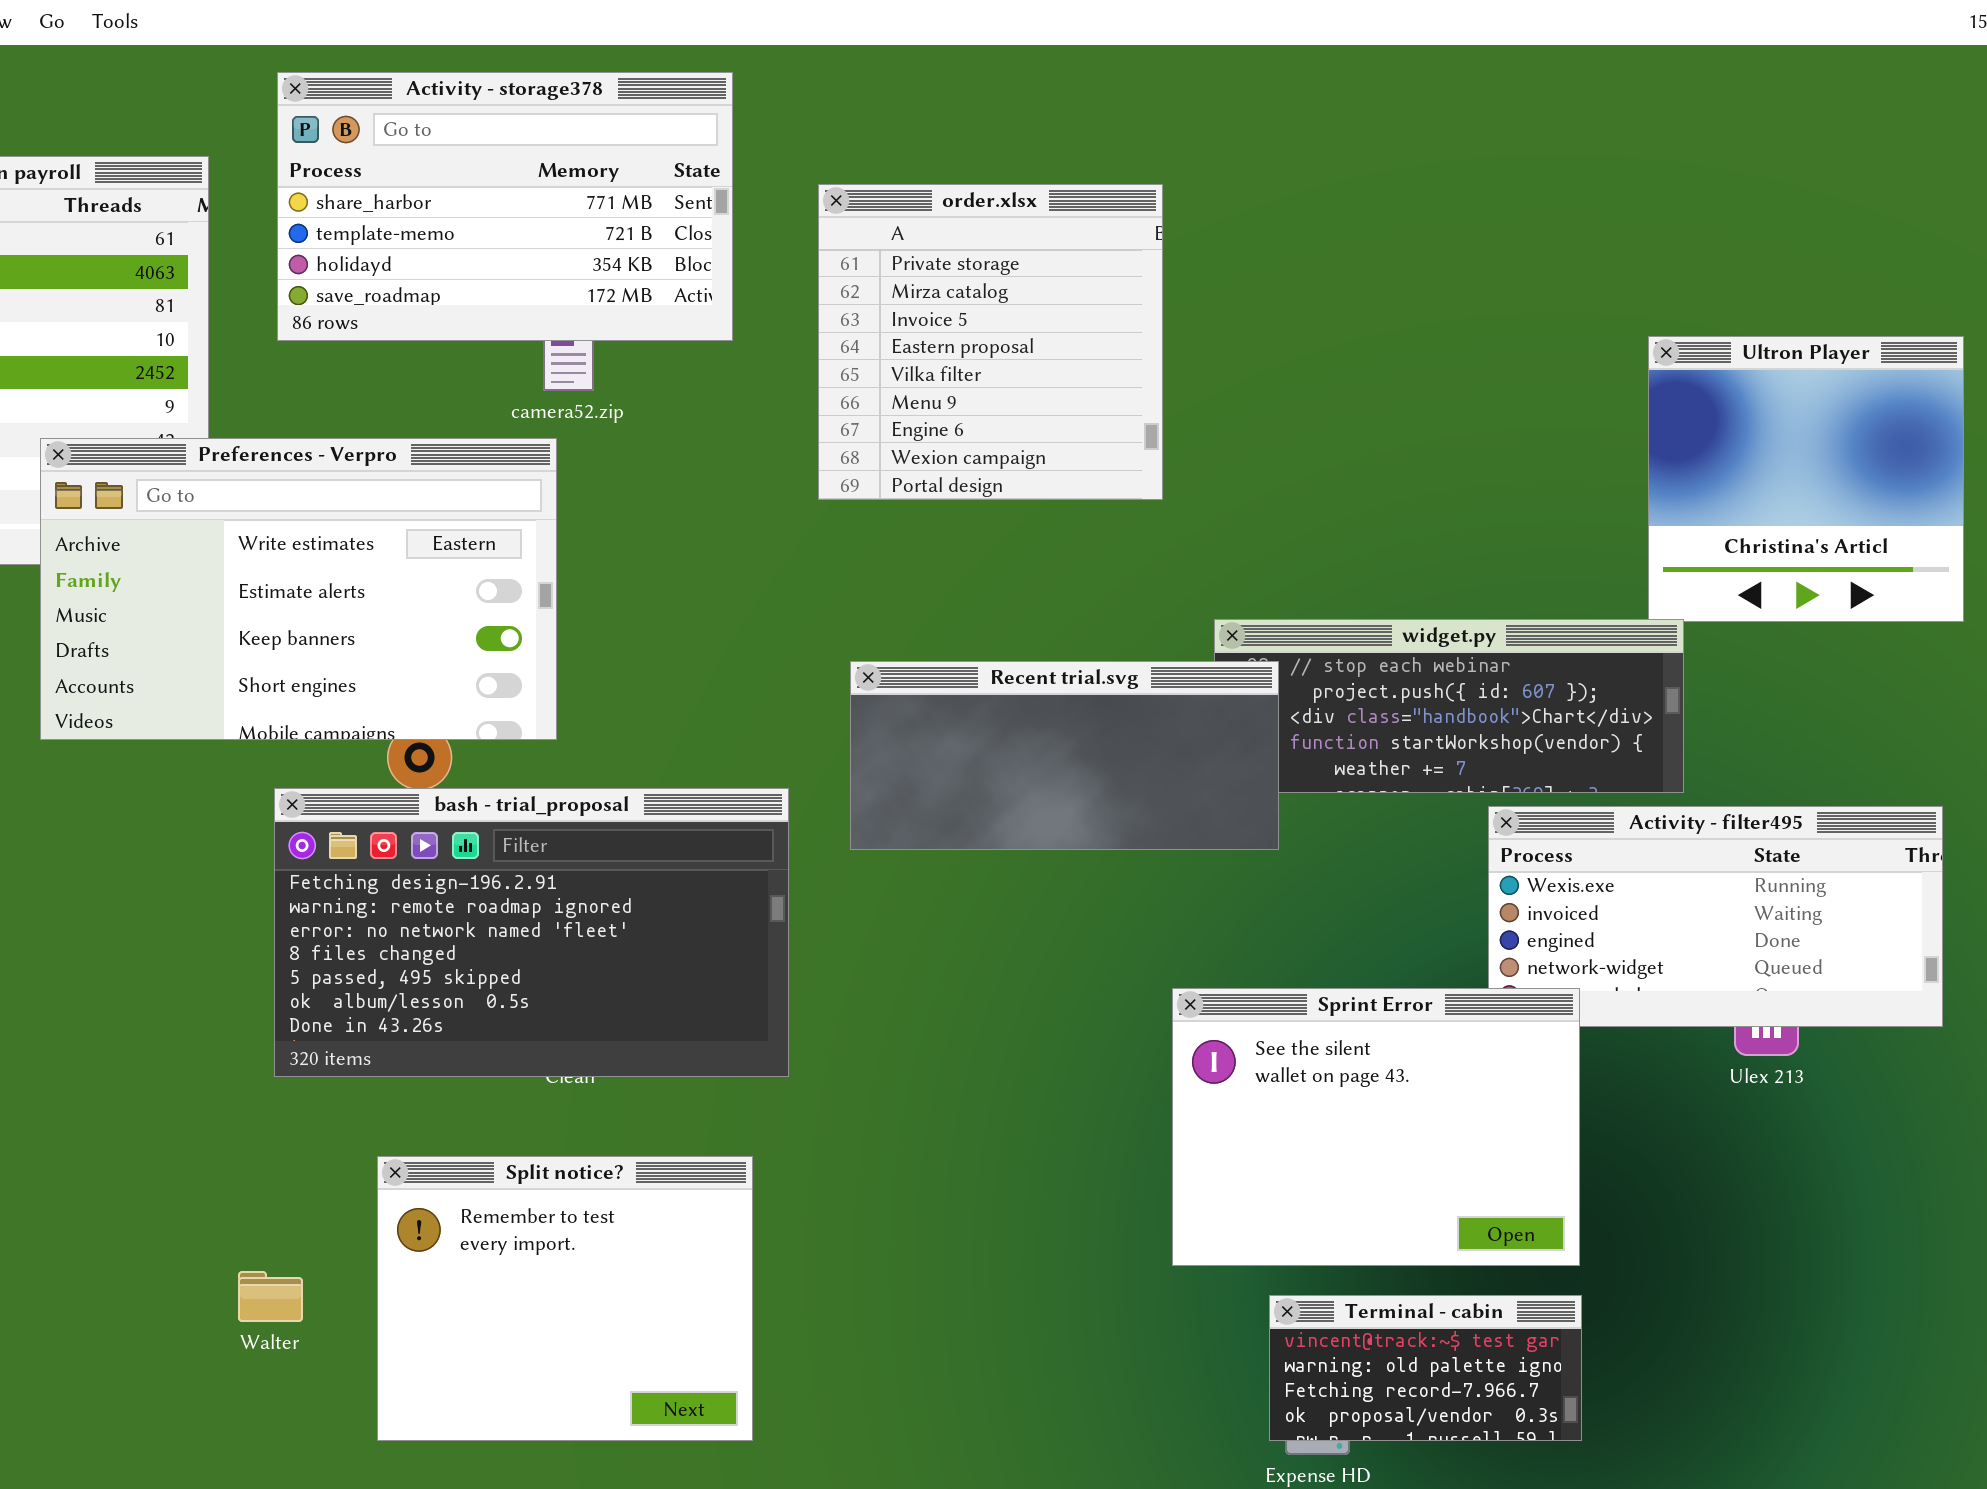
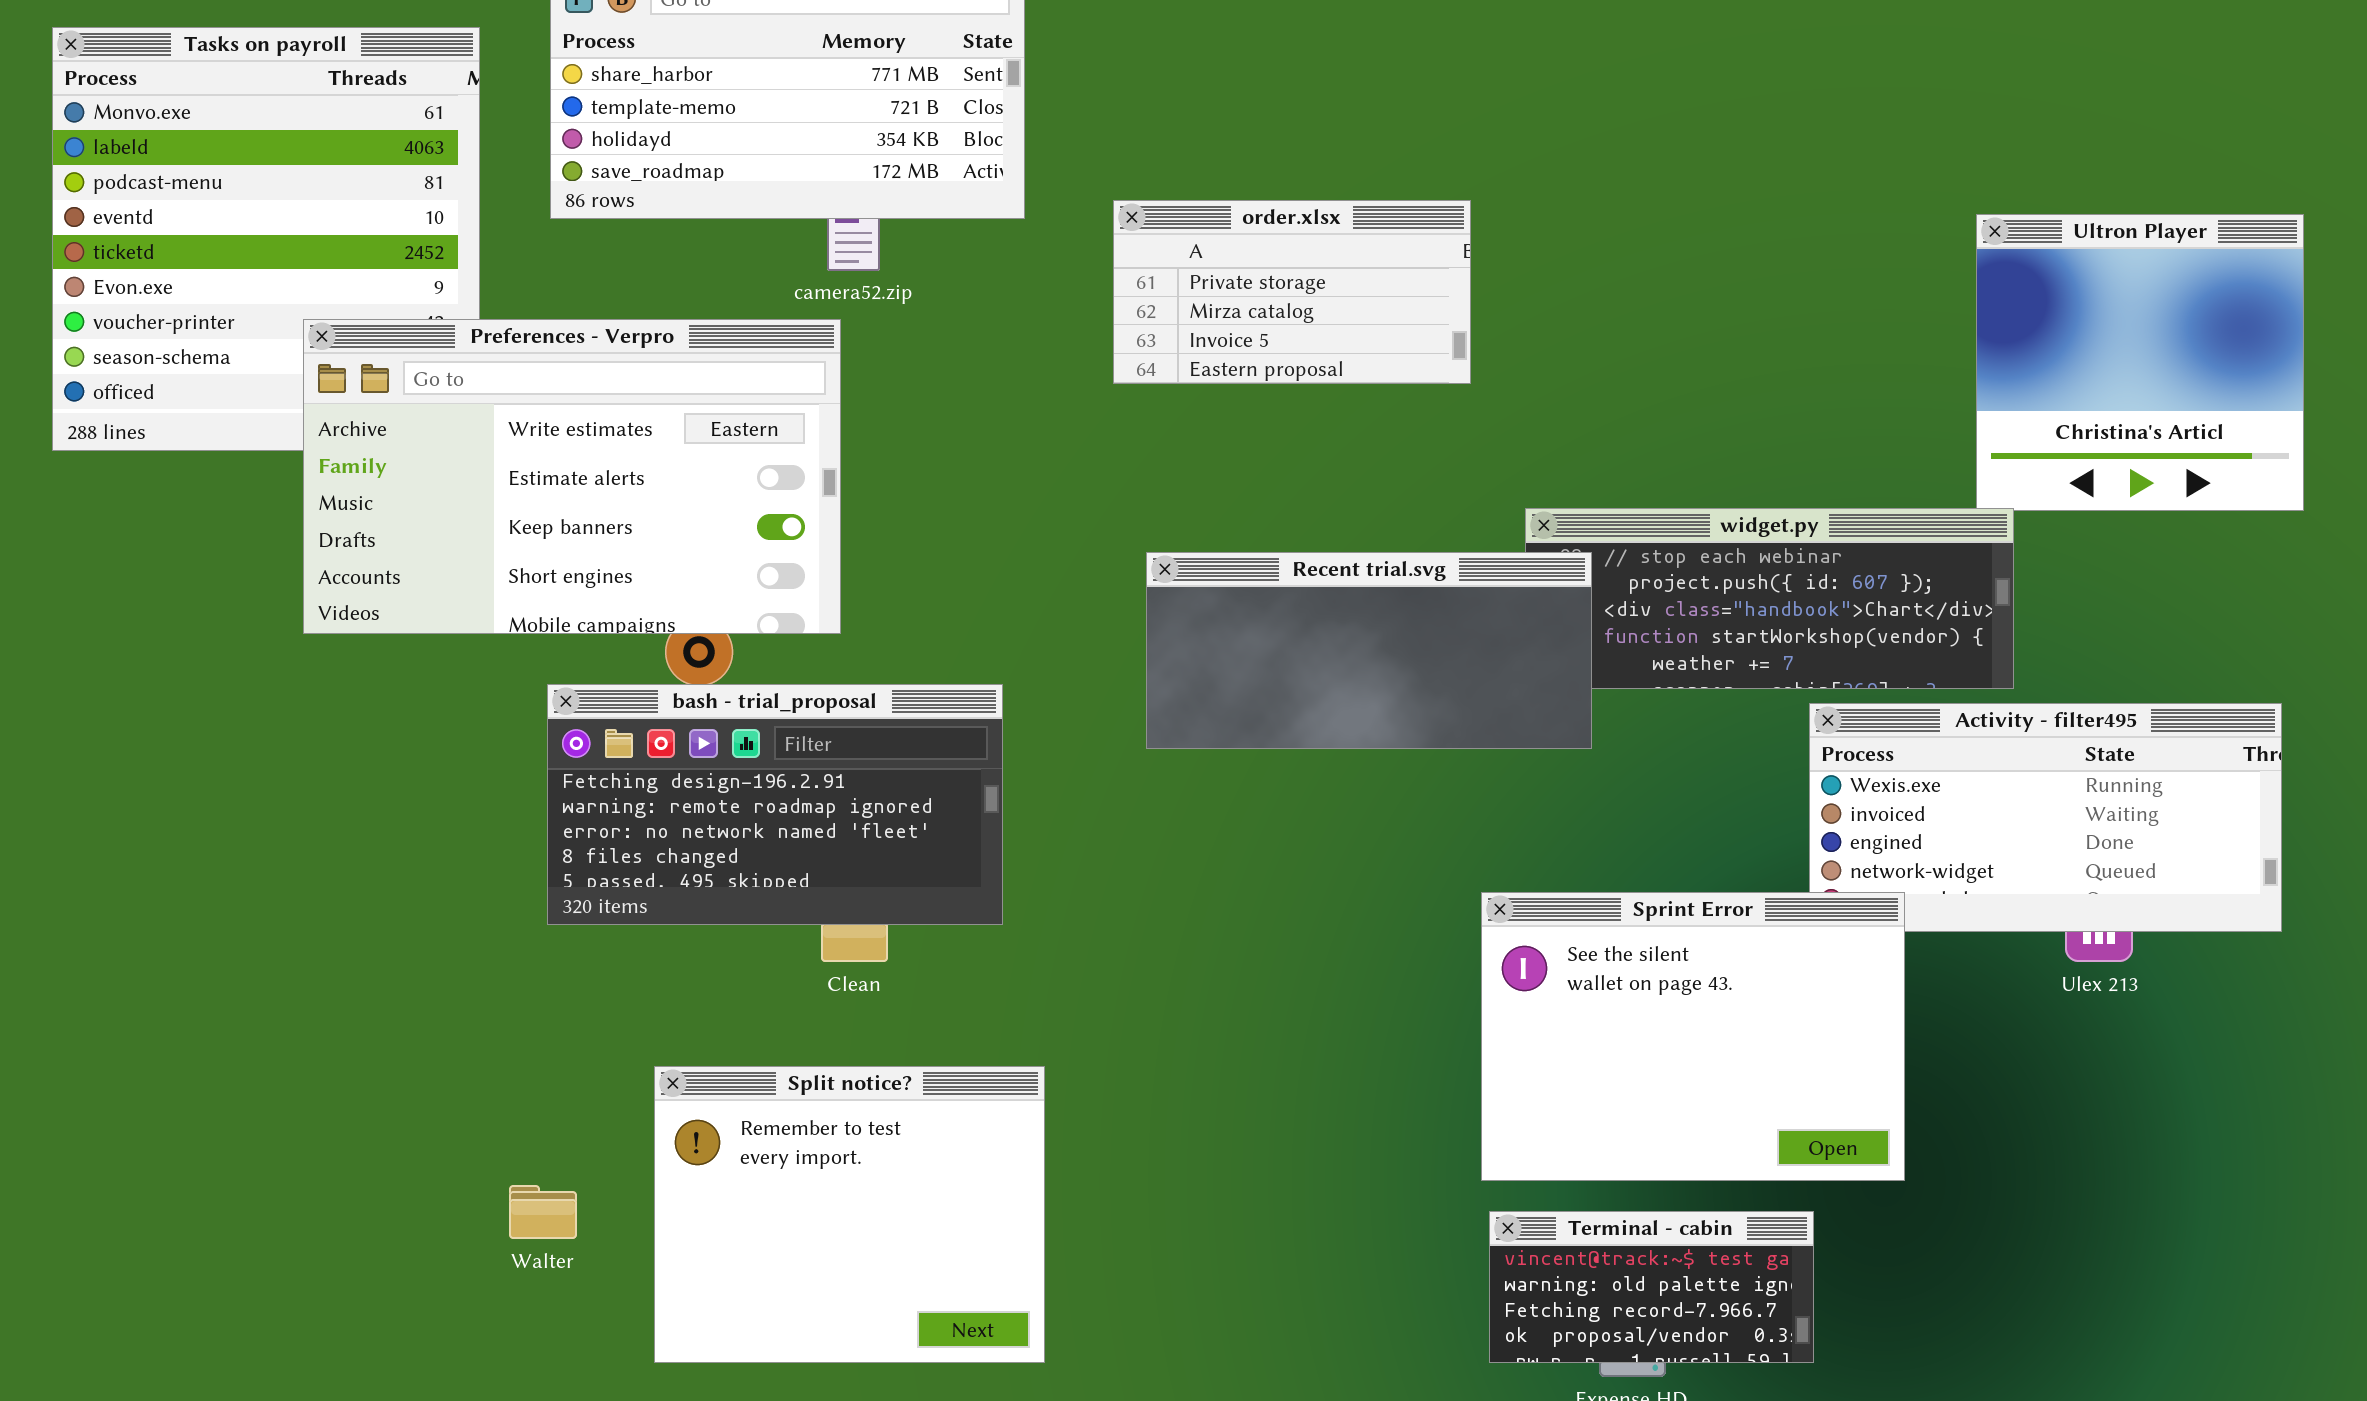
order.xlsx: [818,184,1163,500] -> [1113,200,1471,384], resized
bash - trial_proposal: [274,788,789,1077] -> [547,684,1003,925], resized
Terminal - cabin: [1269,1295,1582,1441] -> [1489,1211,1814,1363], moved

